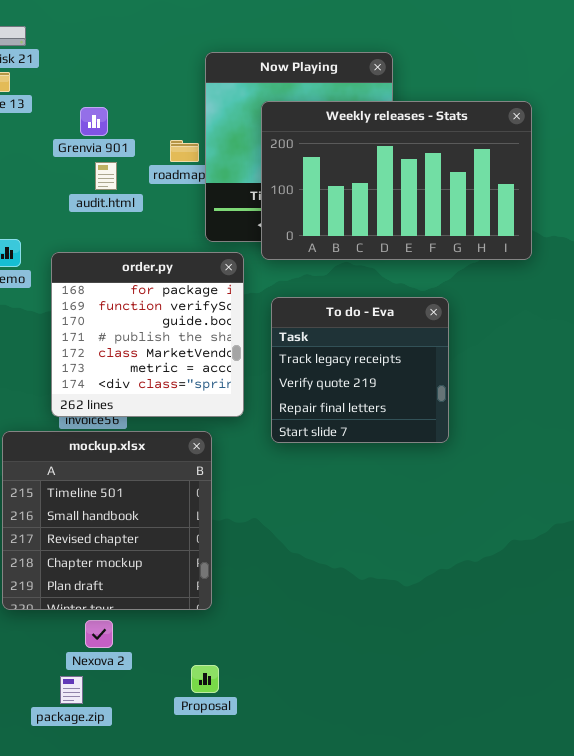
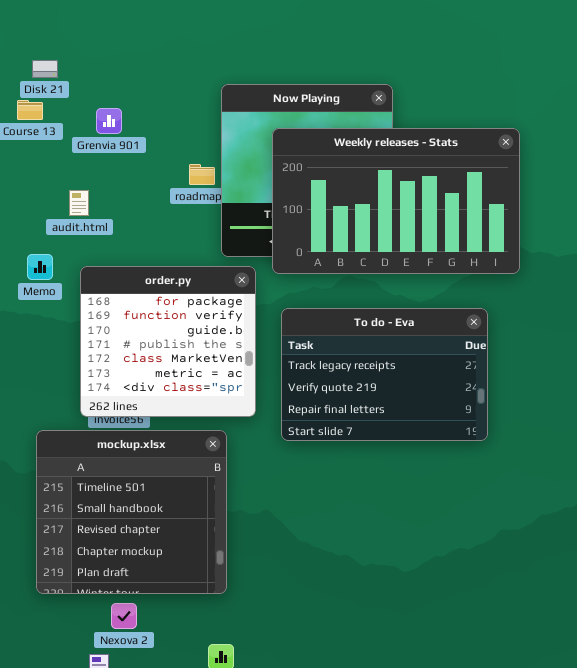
Grenvia 901: [80,107,108,136] -> [96,108,122,134], moved
audit.html: [95,162,117,190] -> [69,190,89,216], moved
To do - Eva: [271,297,449,443] -> [281,308,488,441], resized

